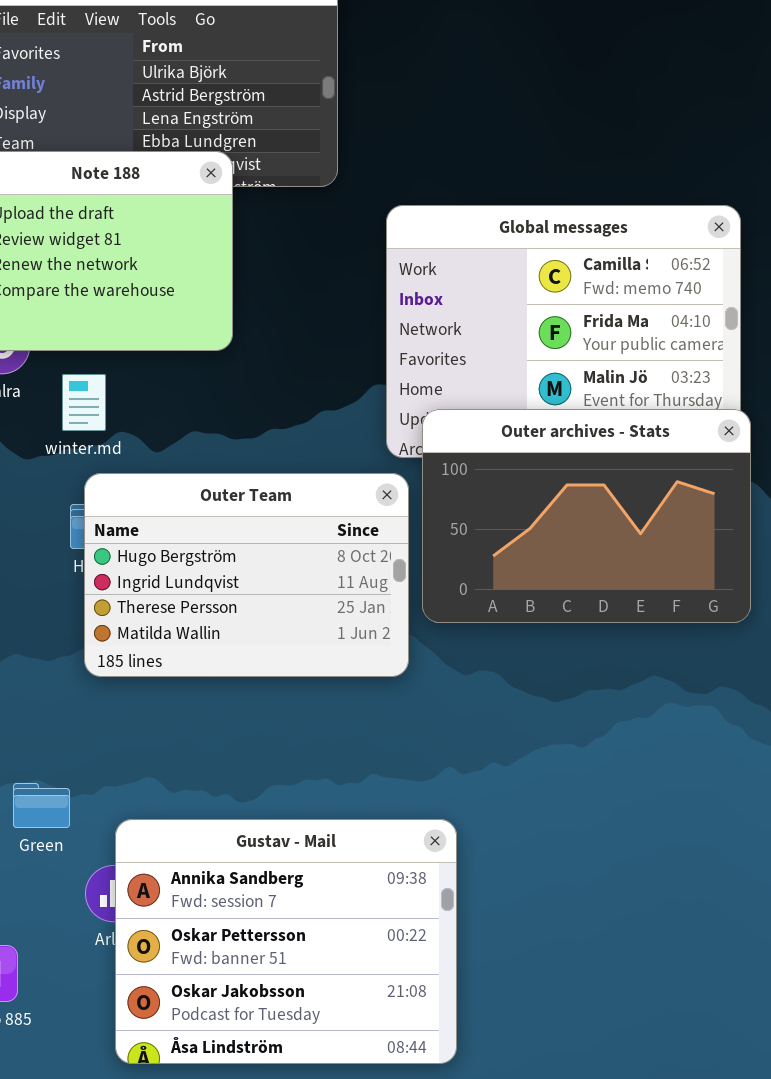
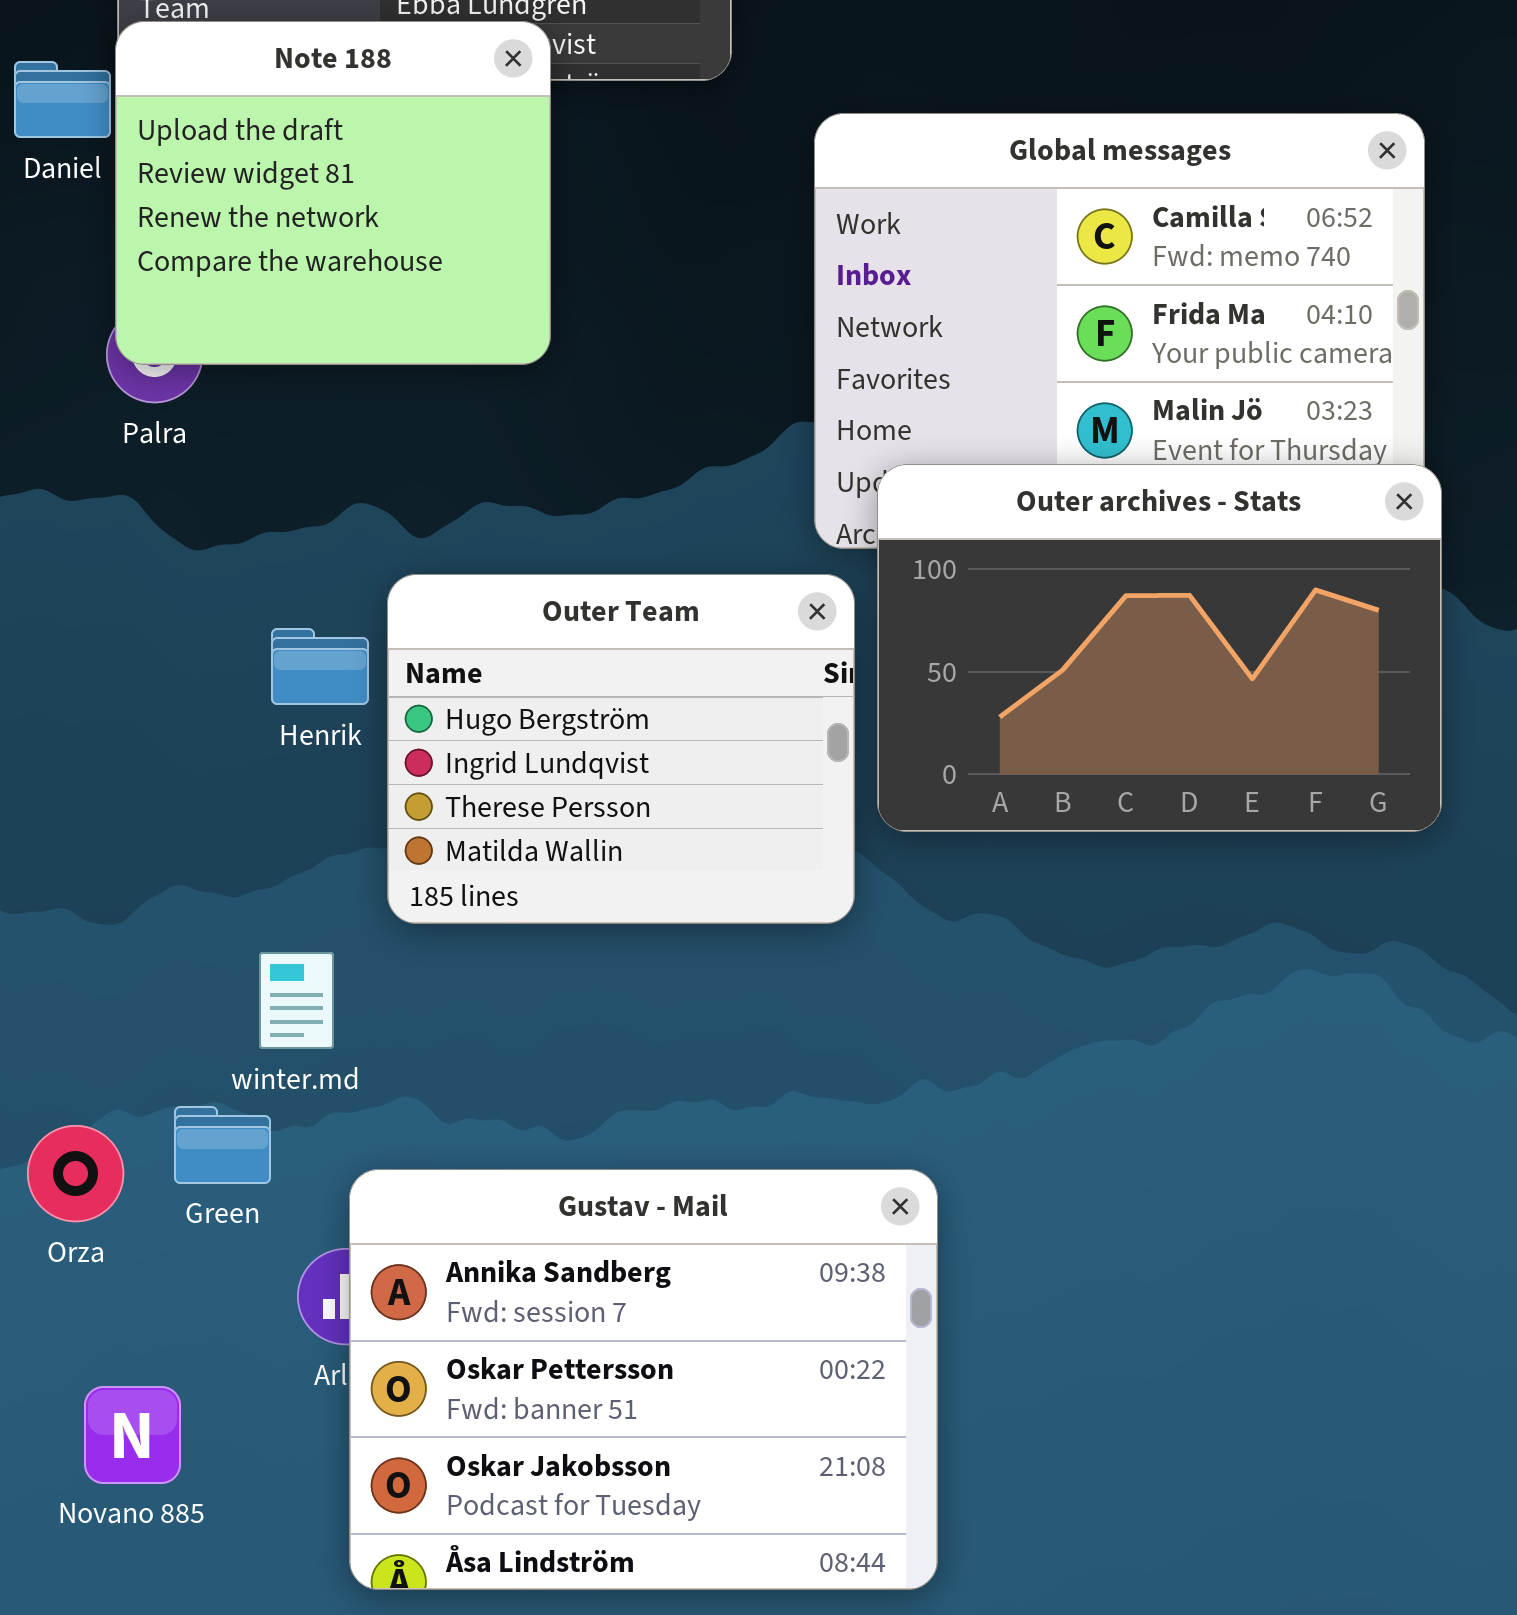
winter.md: [62,374,106,431] -> [259,952,334,1049], moved
Outer Team: [84,473,409,677] -> [387,574,855,924], resized

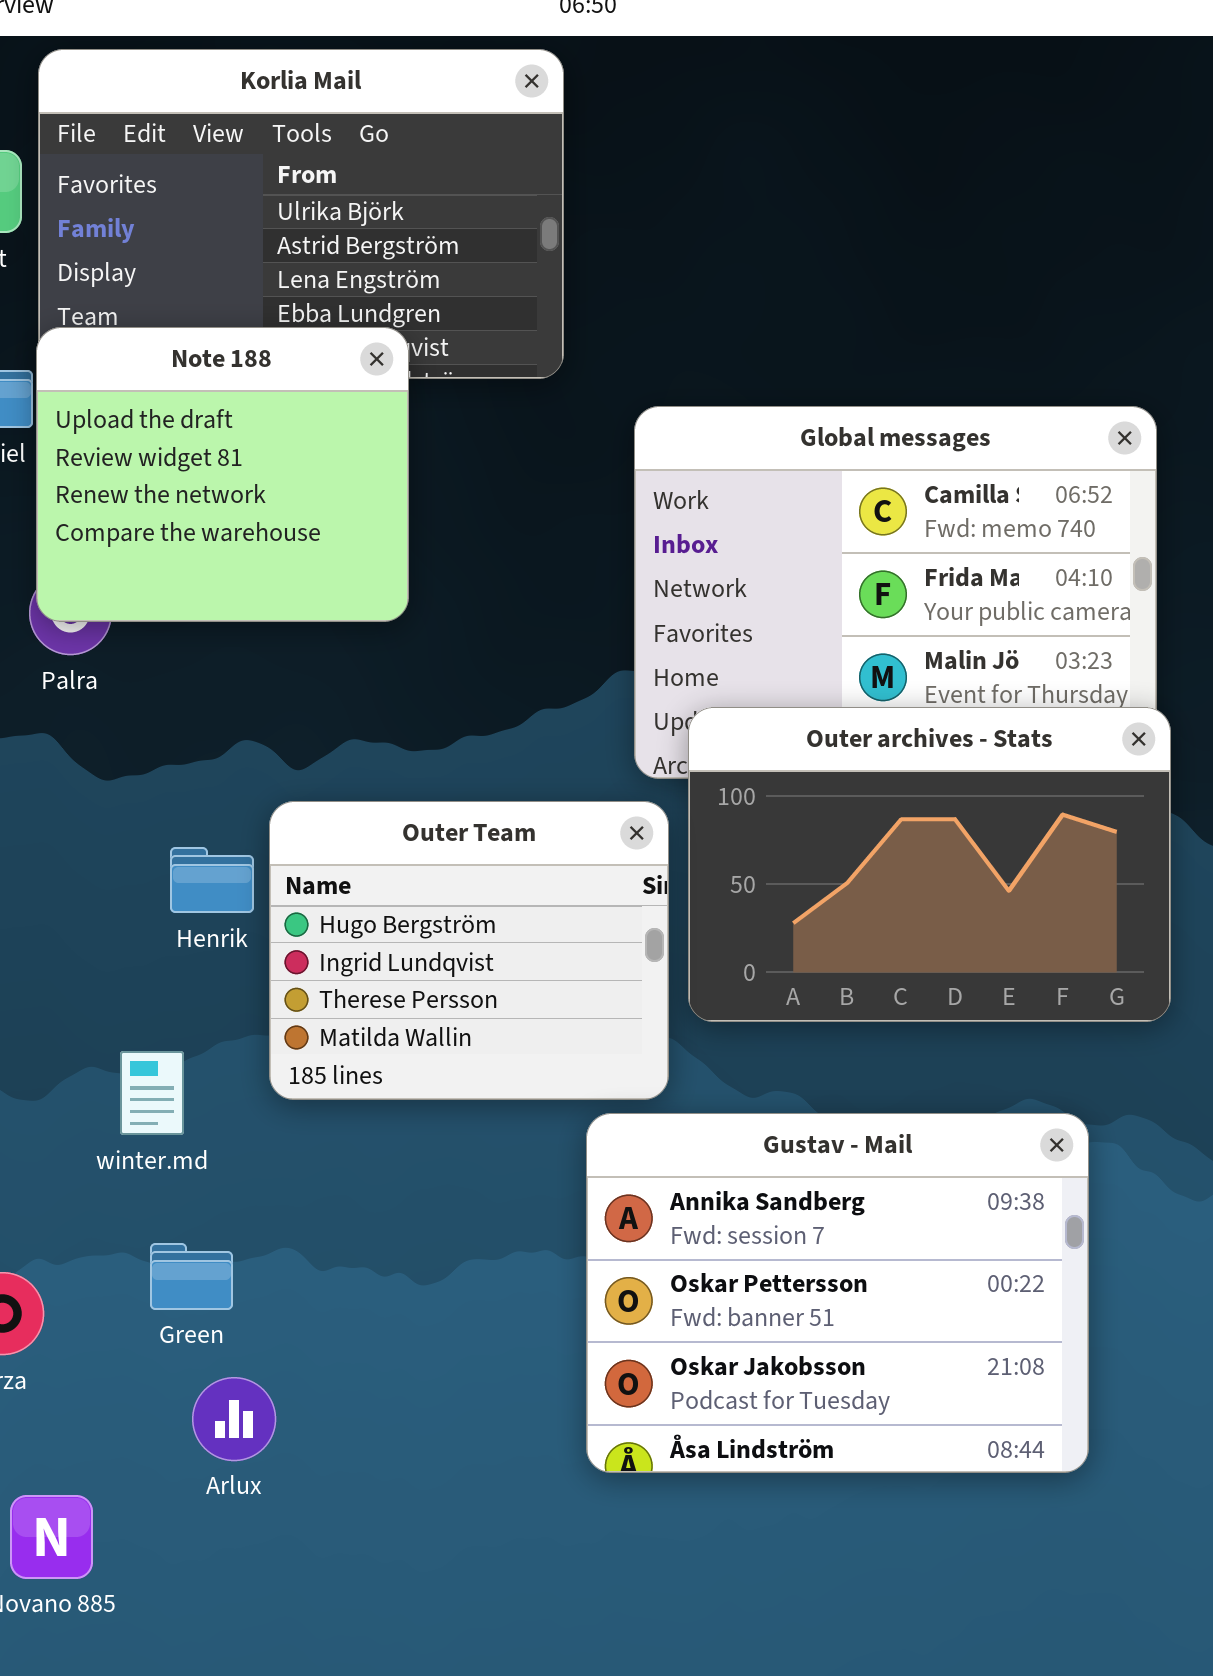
winter.md: [259,952,334,1049] -> [120,1051,184,1135], moved
Green: [174,1106,271,1184] -> [150,1243,233,1310], moved
Gustav - Mail: [349,1169,938,1590] -> [586,1113,1089,1473], moved

